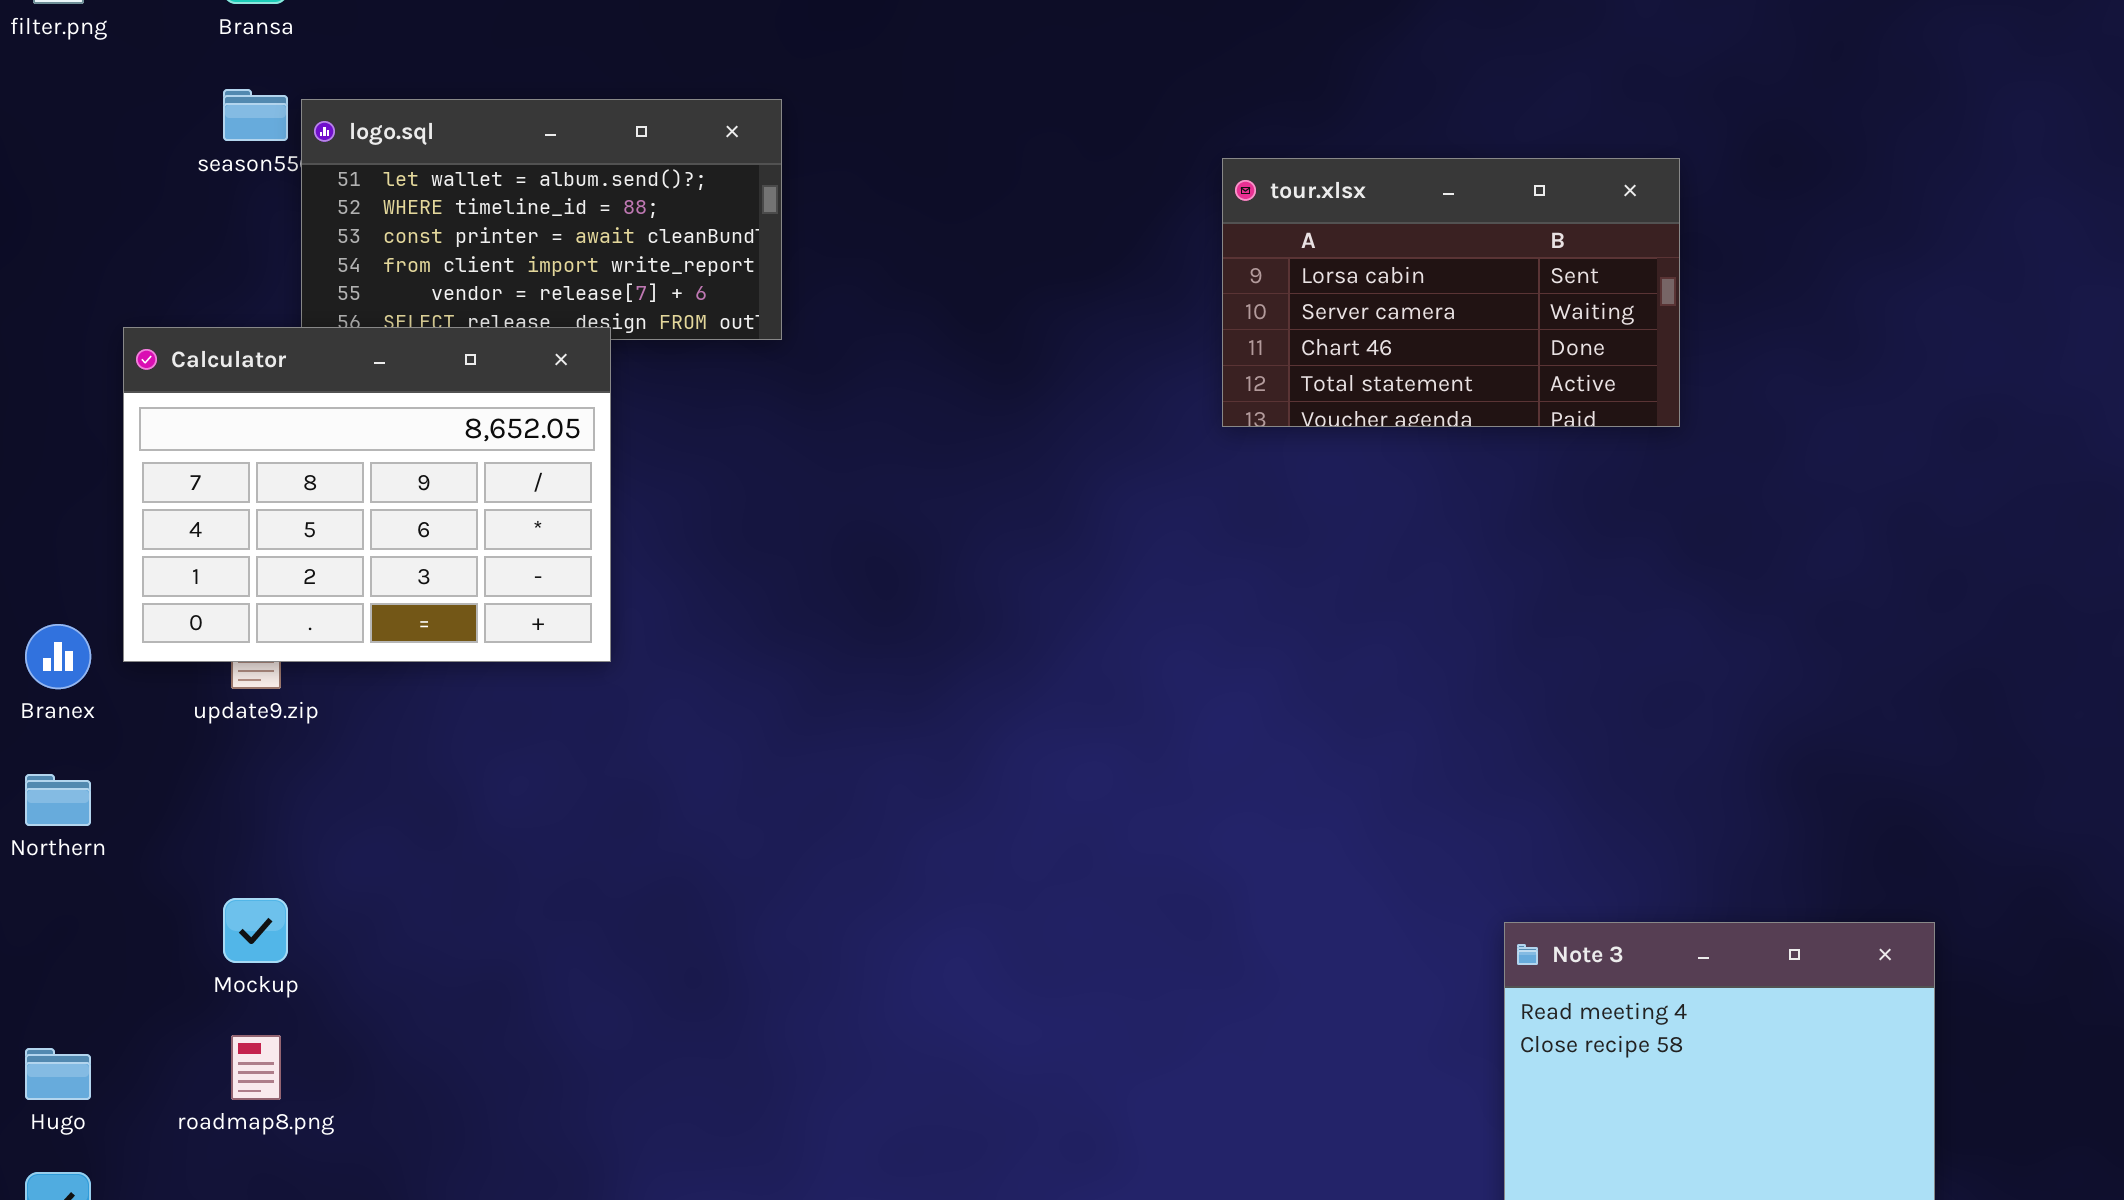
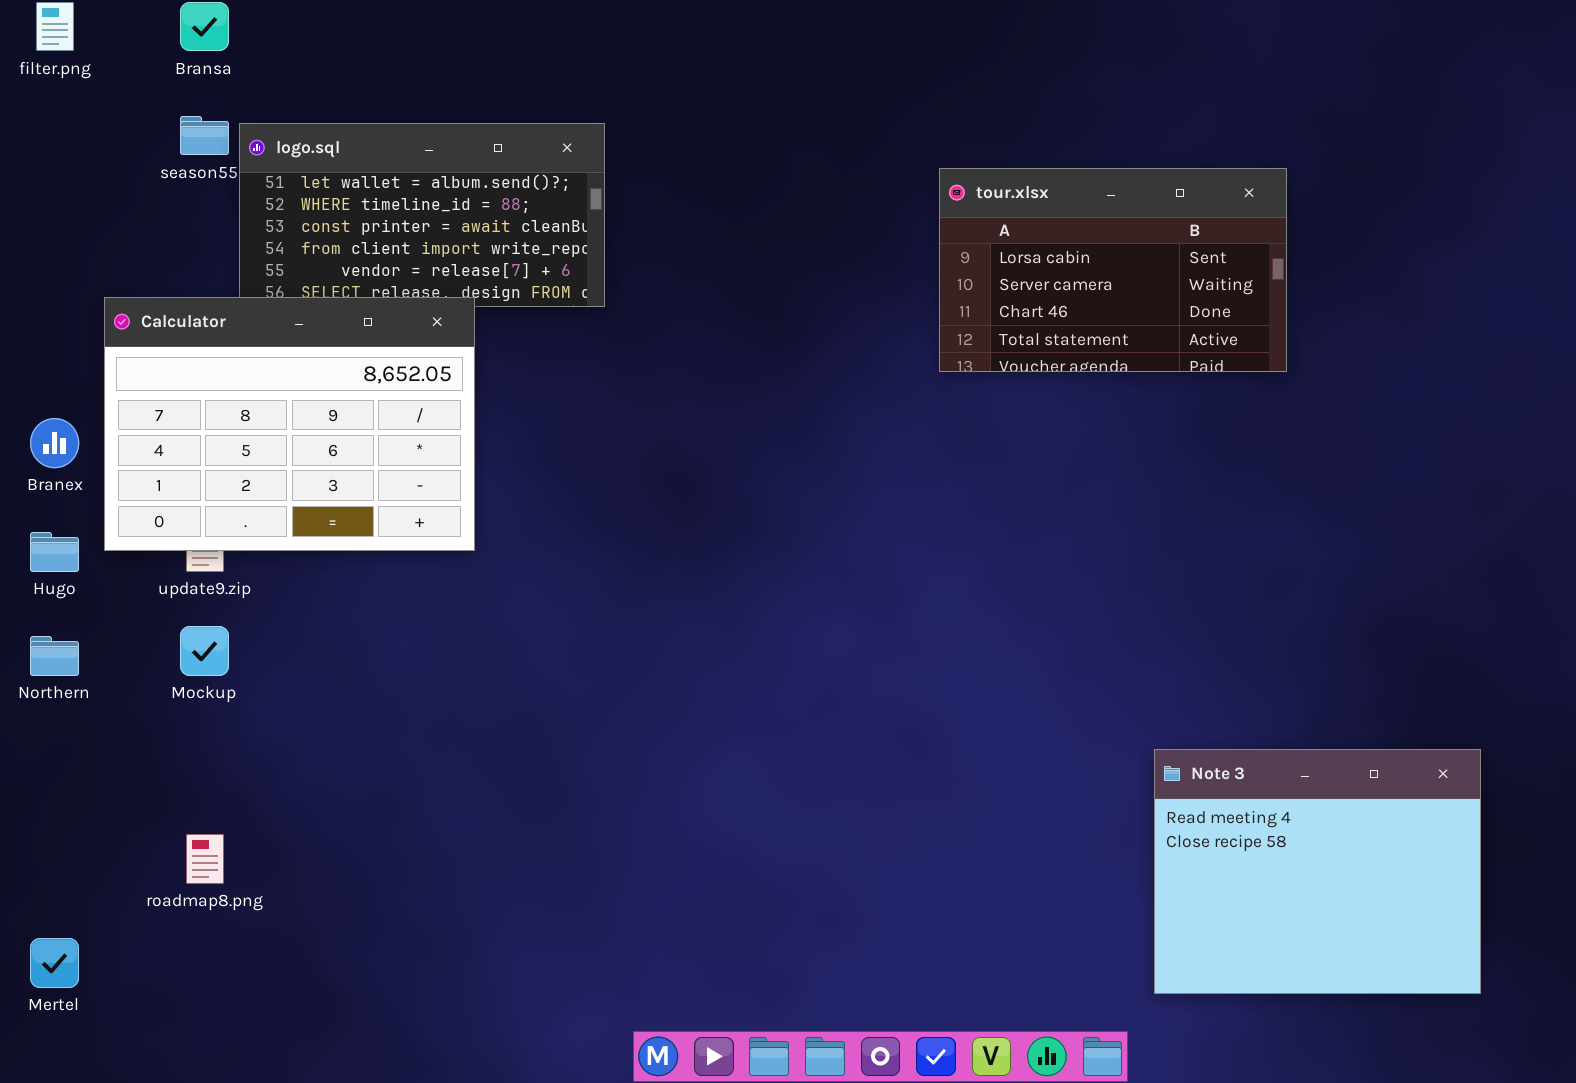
Branex: [25,624,91,689] -> [30,418,79,468], moved
Mockup: [223,898,288,963] -> [180,626,229,676], moved
Hugo: [25,1048,91,1100] -> [30,532,79,572], moved

